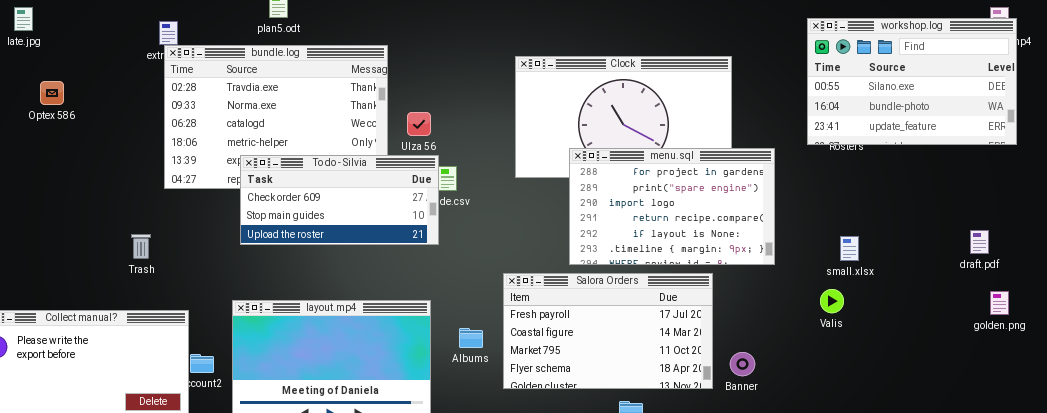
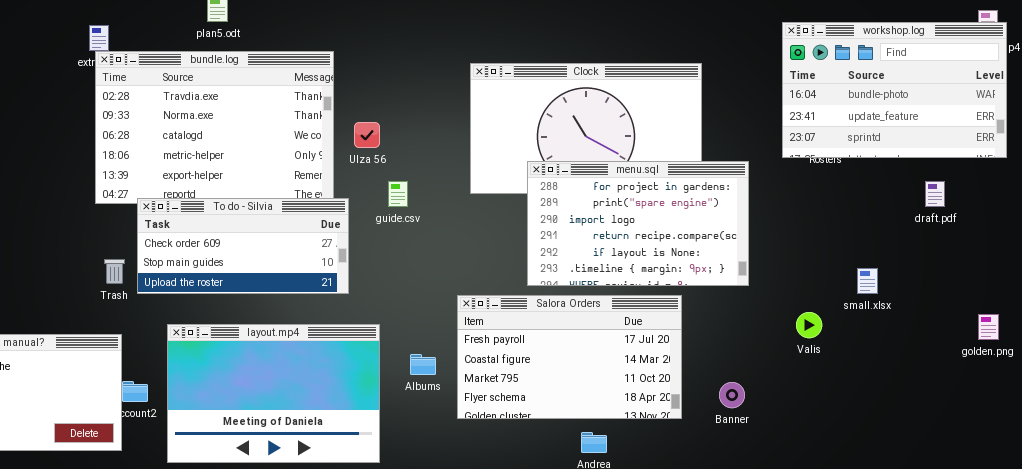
workshop.log: [807,18,1017,145] -> [782,22,1007,158], scrolled down 1 row
To do - Silvia: [240,155,439,245] -> [137,198,349,294], moved
draft.pdf: [970,230,989,254] -> [925,181,945,207], moved
Trash: [131,234,151,259] -> [104,259,125,284], moved
small.xlsx: [840,236,859,261] -> [857,268,878,294], moved
Banner: [730,352,755,376] -> [719,382,745,408], moved

